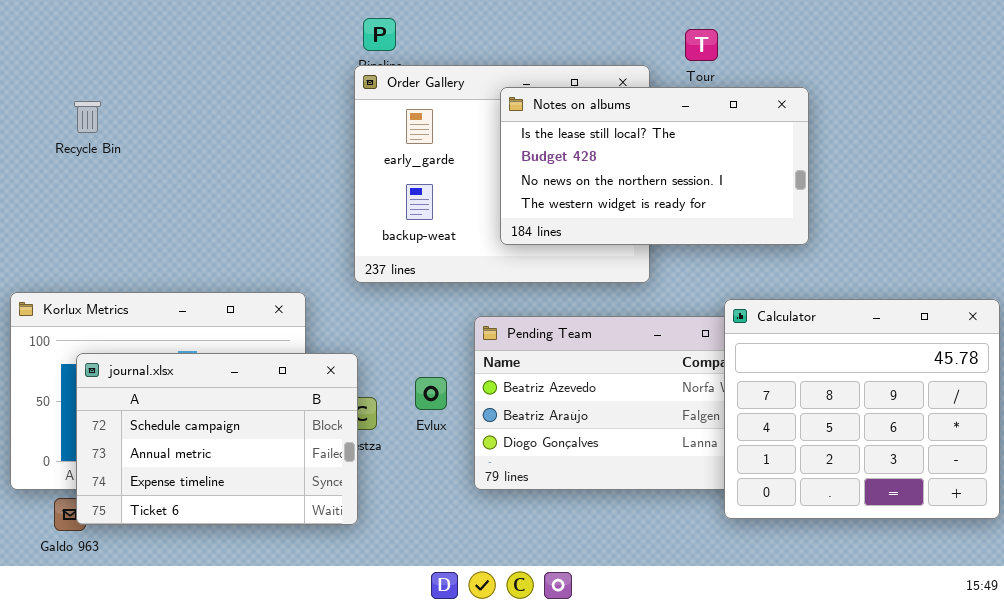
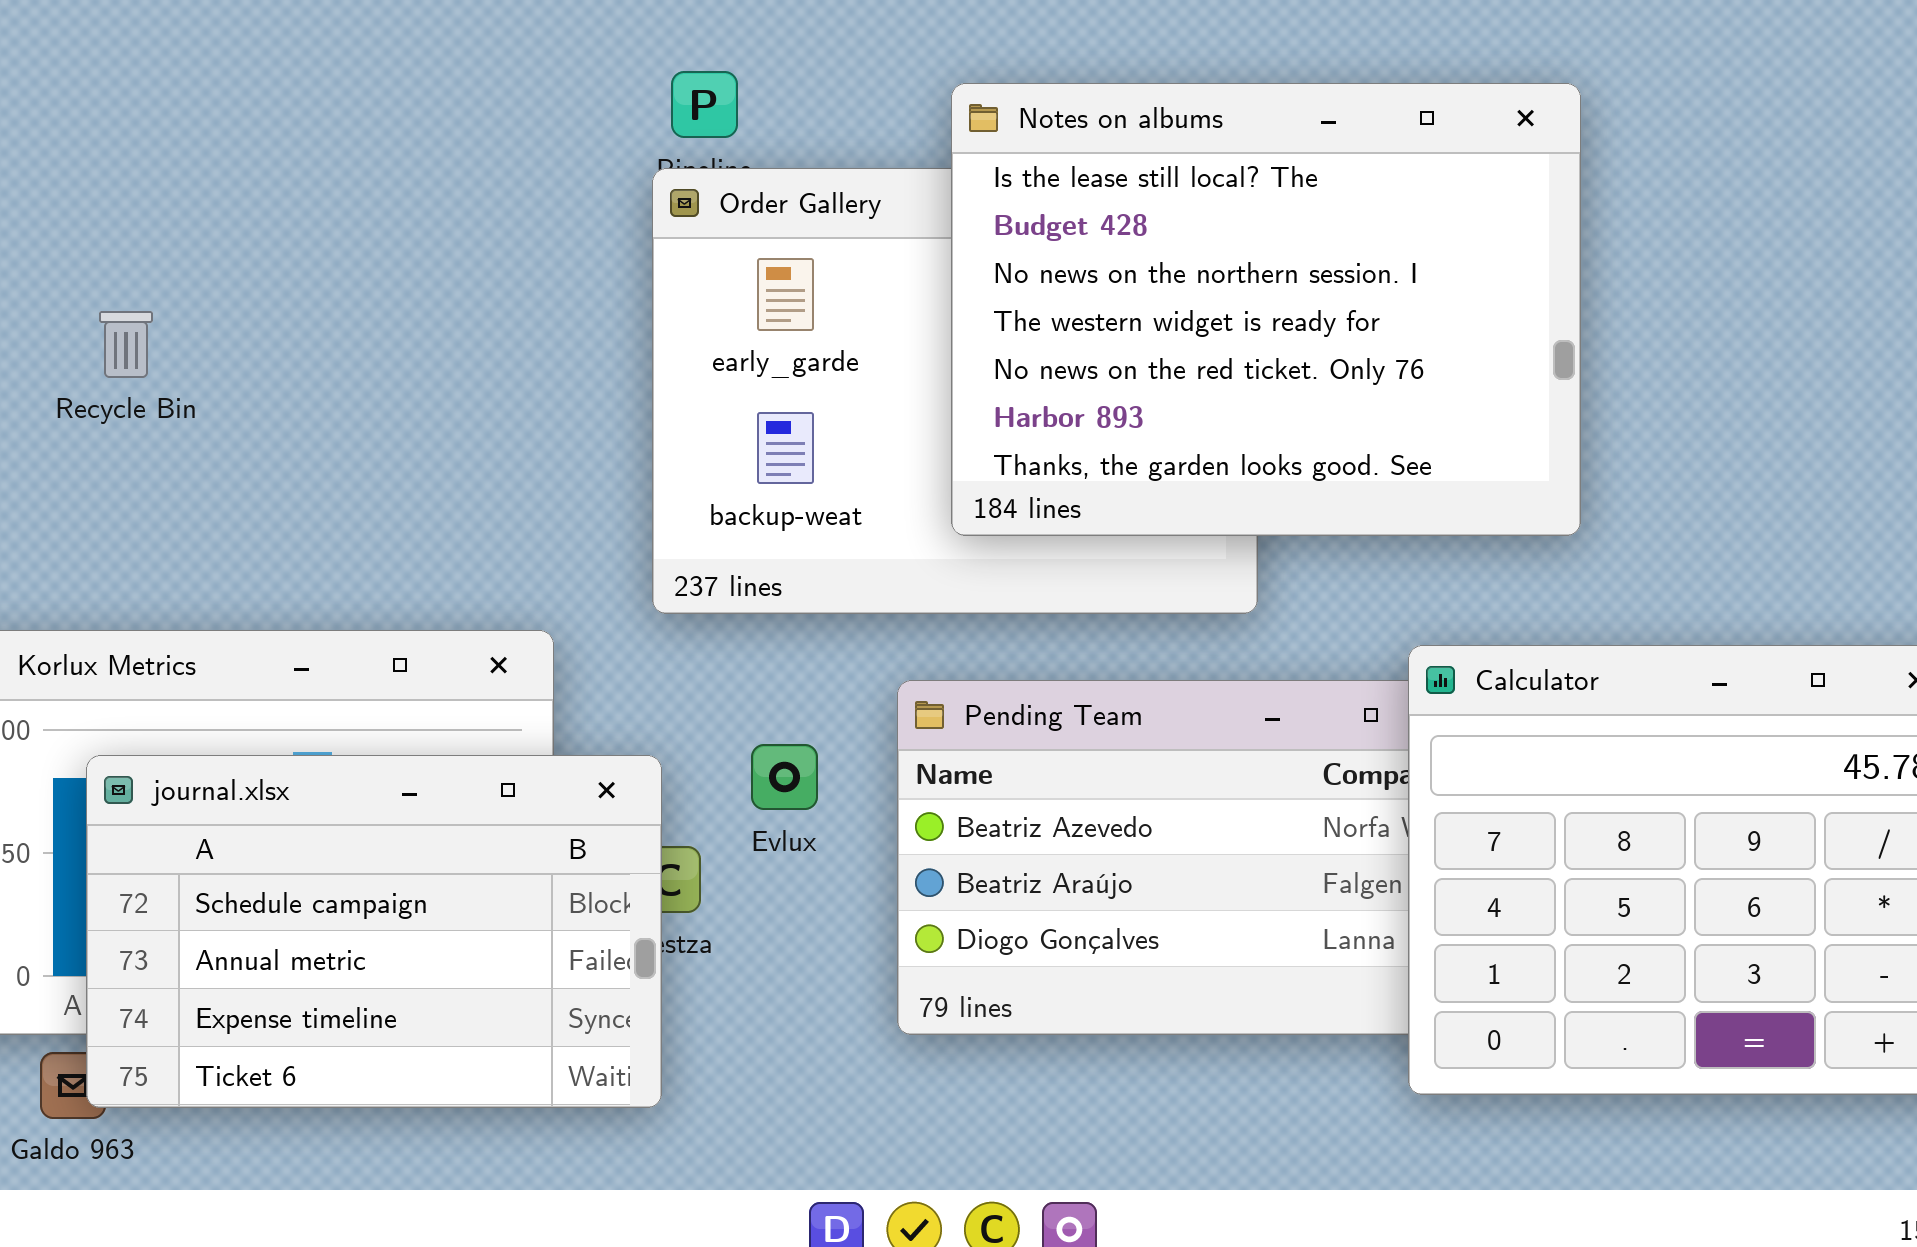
Notes on albums: [500,87,809,245] -> [951,83,1581,536], resized
Recycle Bin: [74,101,101,133] -> [99,311,153,378], moved
Evlux: [415,377,447,410] -> [751,744,818,810], moved

